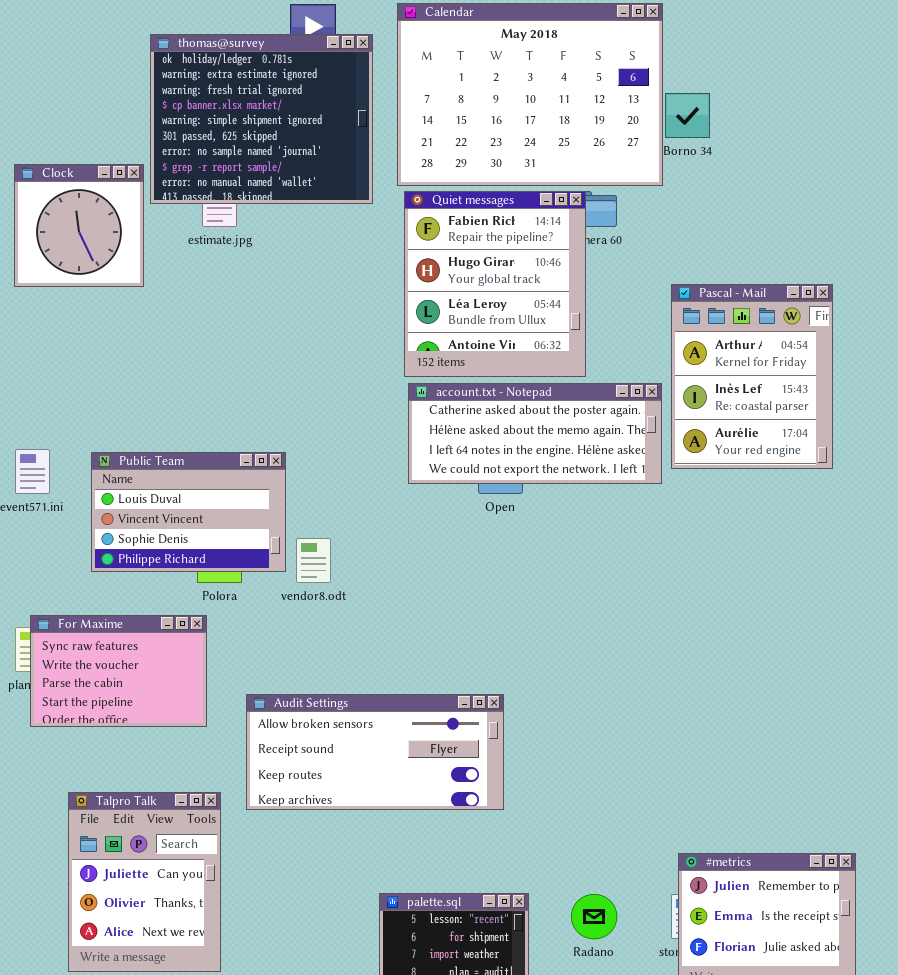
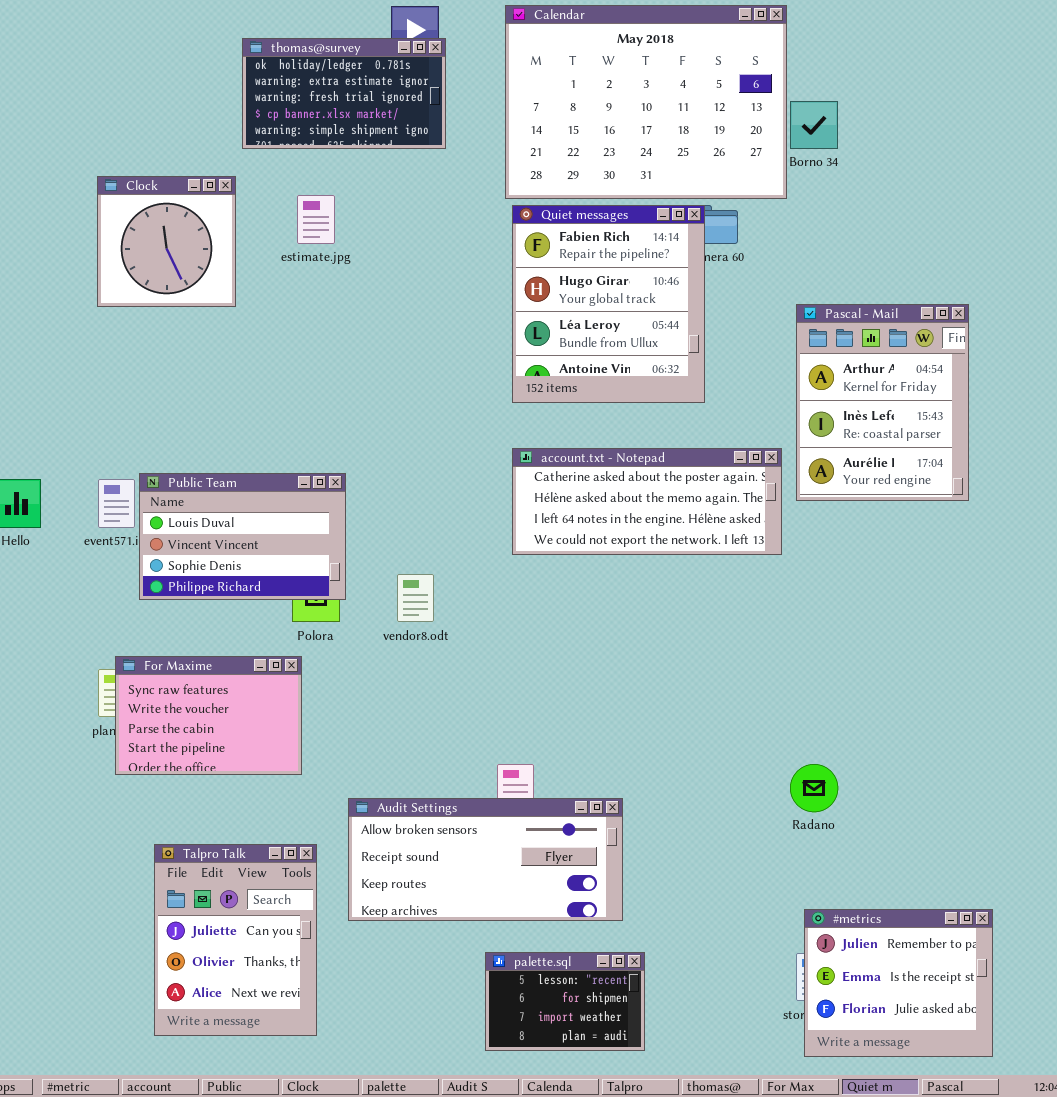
thomas@survey: [150,34,373,204] -> [242,38,446,149], resized
account.txt - Notepad: [408,383,662,484] -> [512,448,782,555], moved
Public Team: [91,452,286,572] -> [139,473,346,600], moved
Audit Settings: [246,694,504,810] -> [348,798,623,921], moved
Radano: [571,894,617,939] -> [790,764,838,812], moved

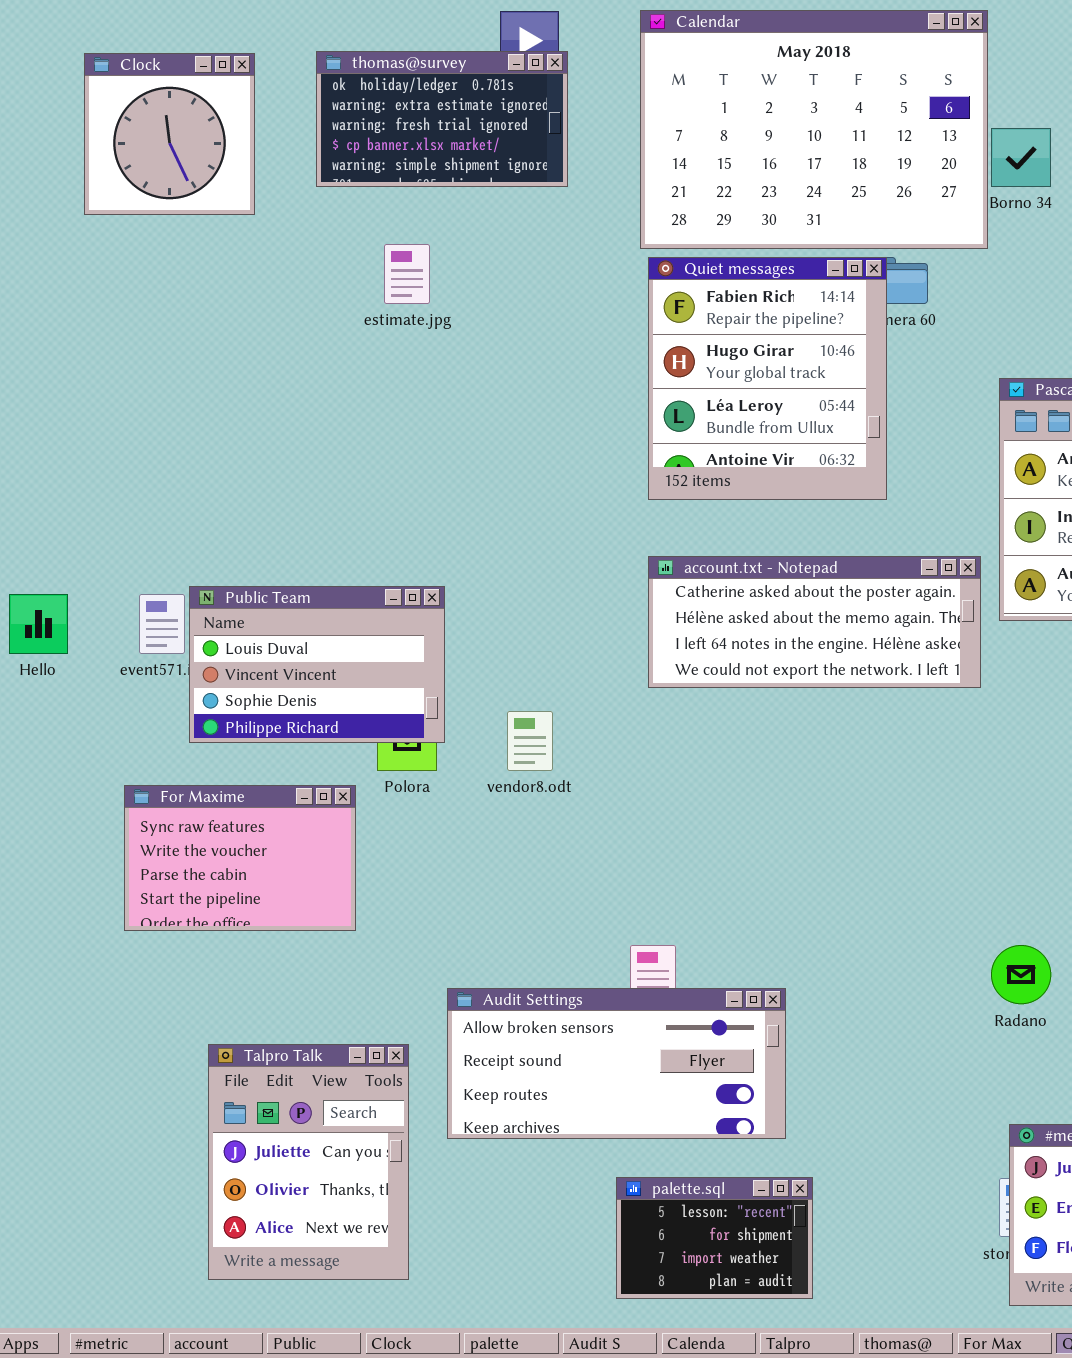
Clock: [97,176,236,307] -> [84,53,255,215], moved
For Maxime: [115,656,302,775] -> [124,785,356,931], moved

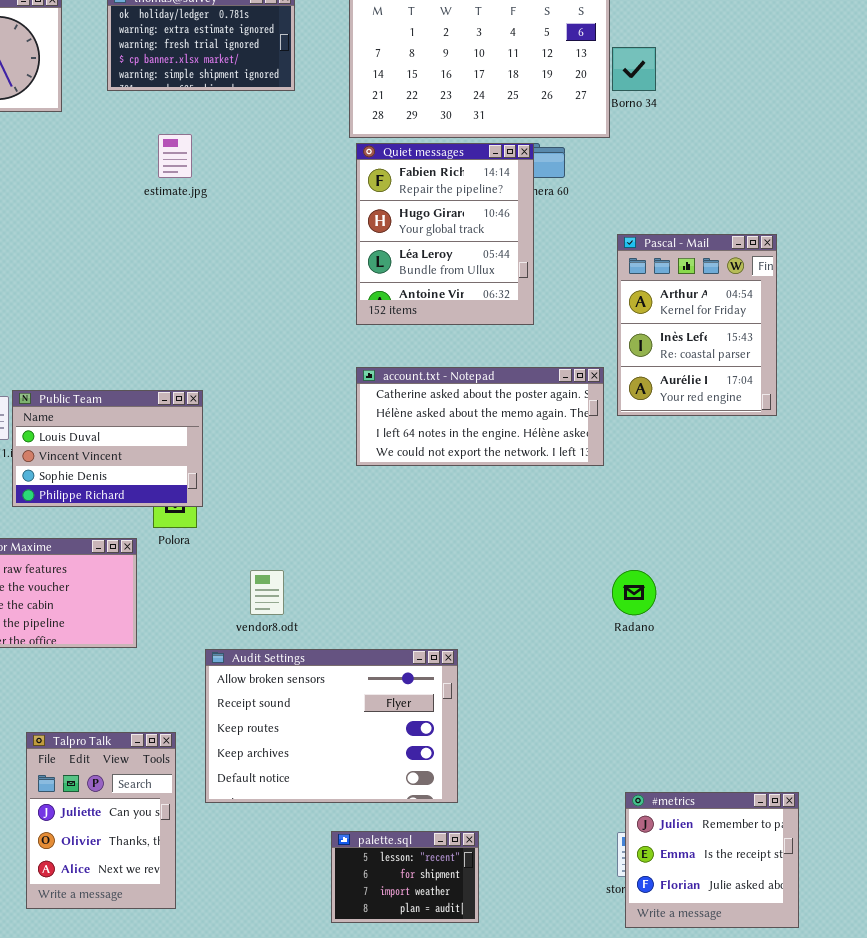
vendor8.odt: [507,711,553,771] -> [250,570,284,615], moved
Radano: [991,945,1051,1004] -> [612,570,656,615], moved
Audit Settings: [447,988,786,1139] -> [205,649,458,803], resized

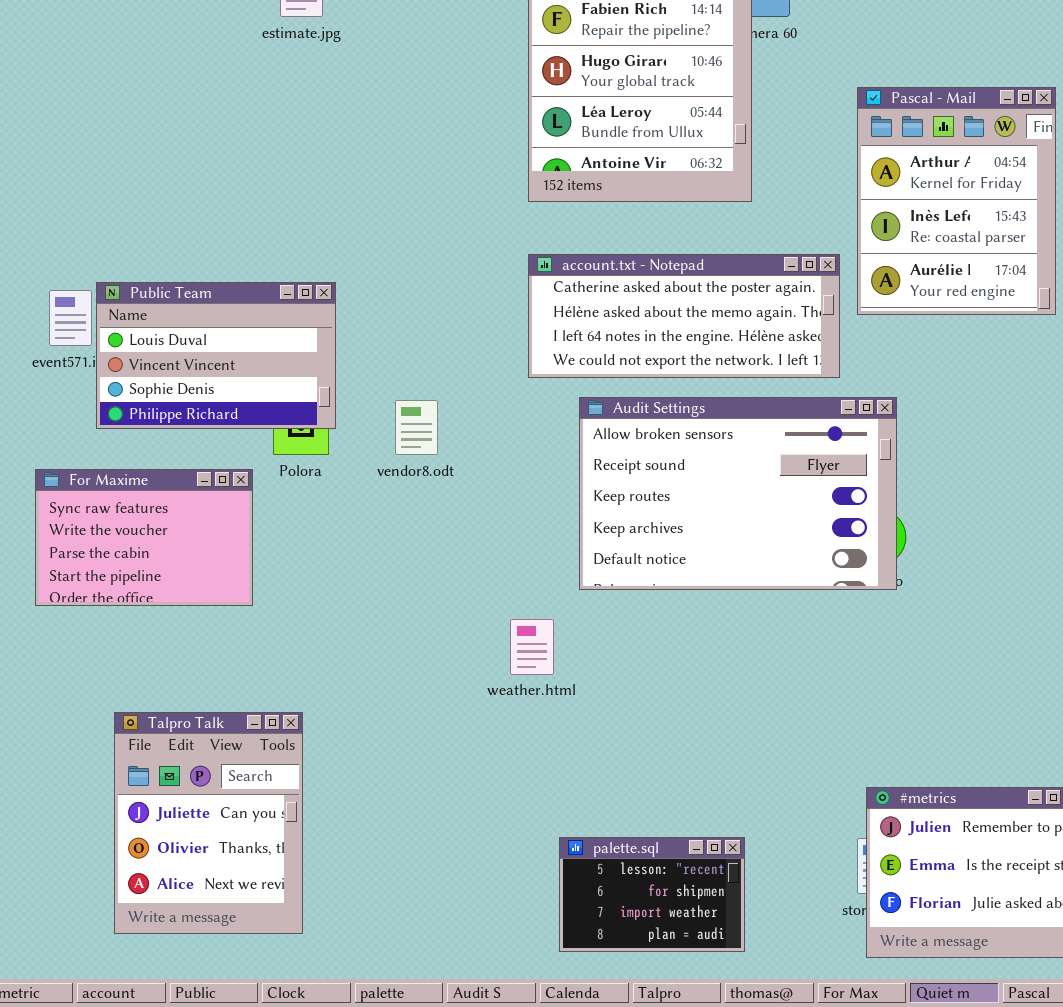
vendor8.odt: [250,570,284,615] -> [395,400,438,455], moved
Audit Settings: [205,649,458,803] -> [579,397,897,590], moved
palette.sql: [331,831,479,923] -> [559,837,745,952], moved

